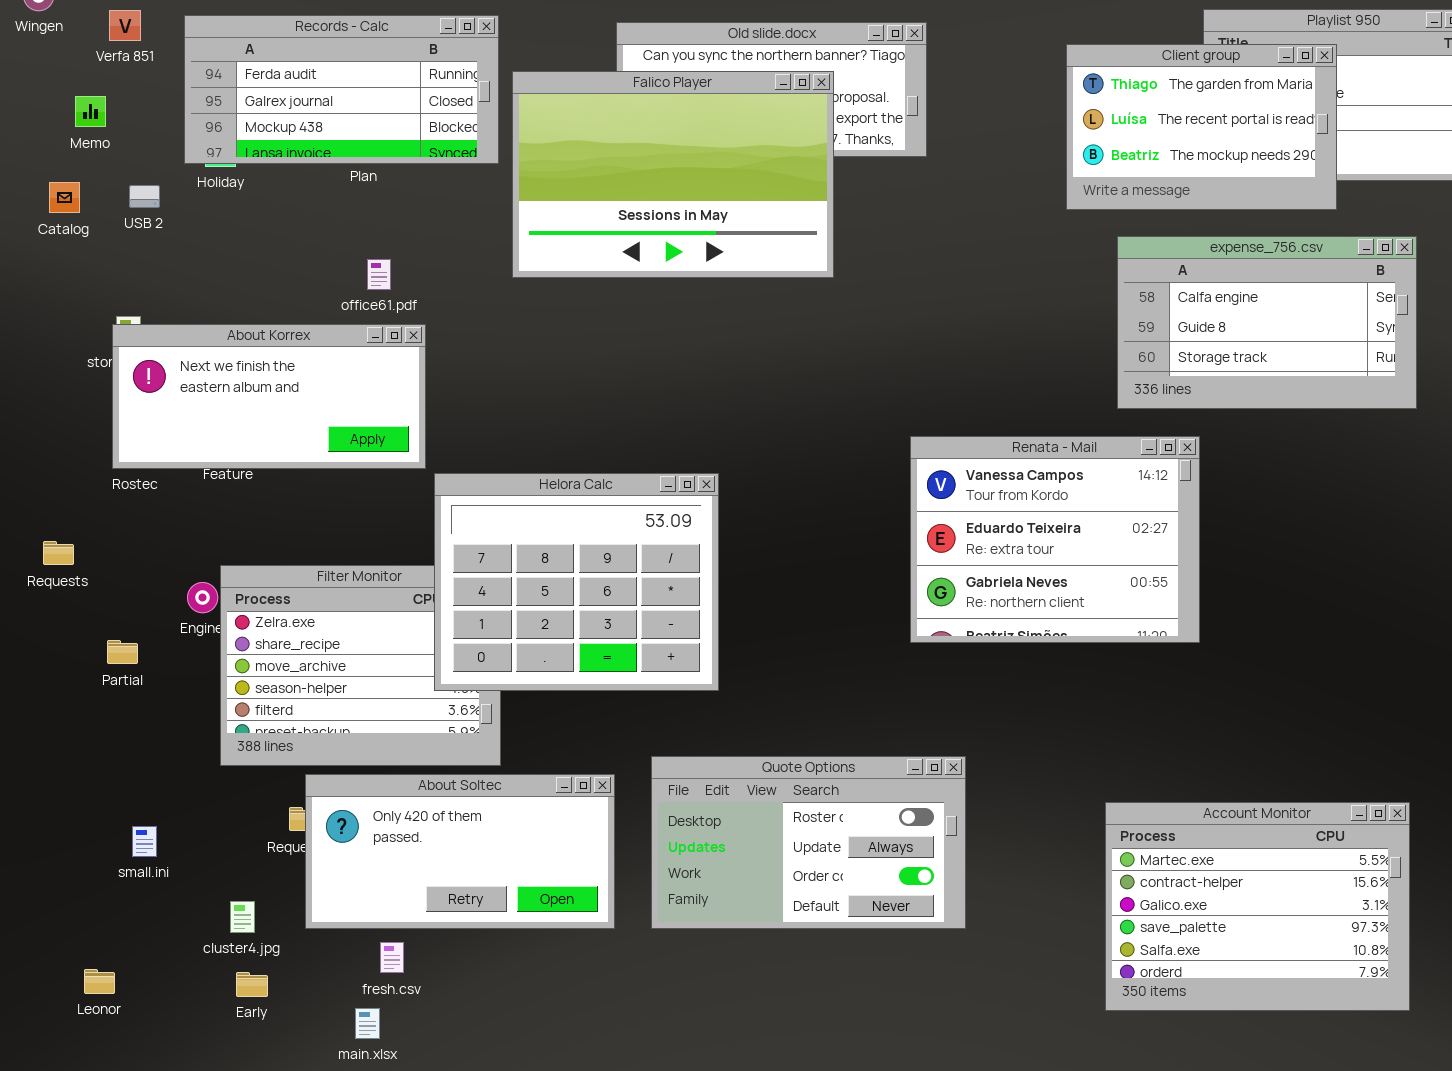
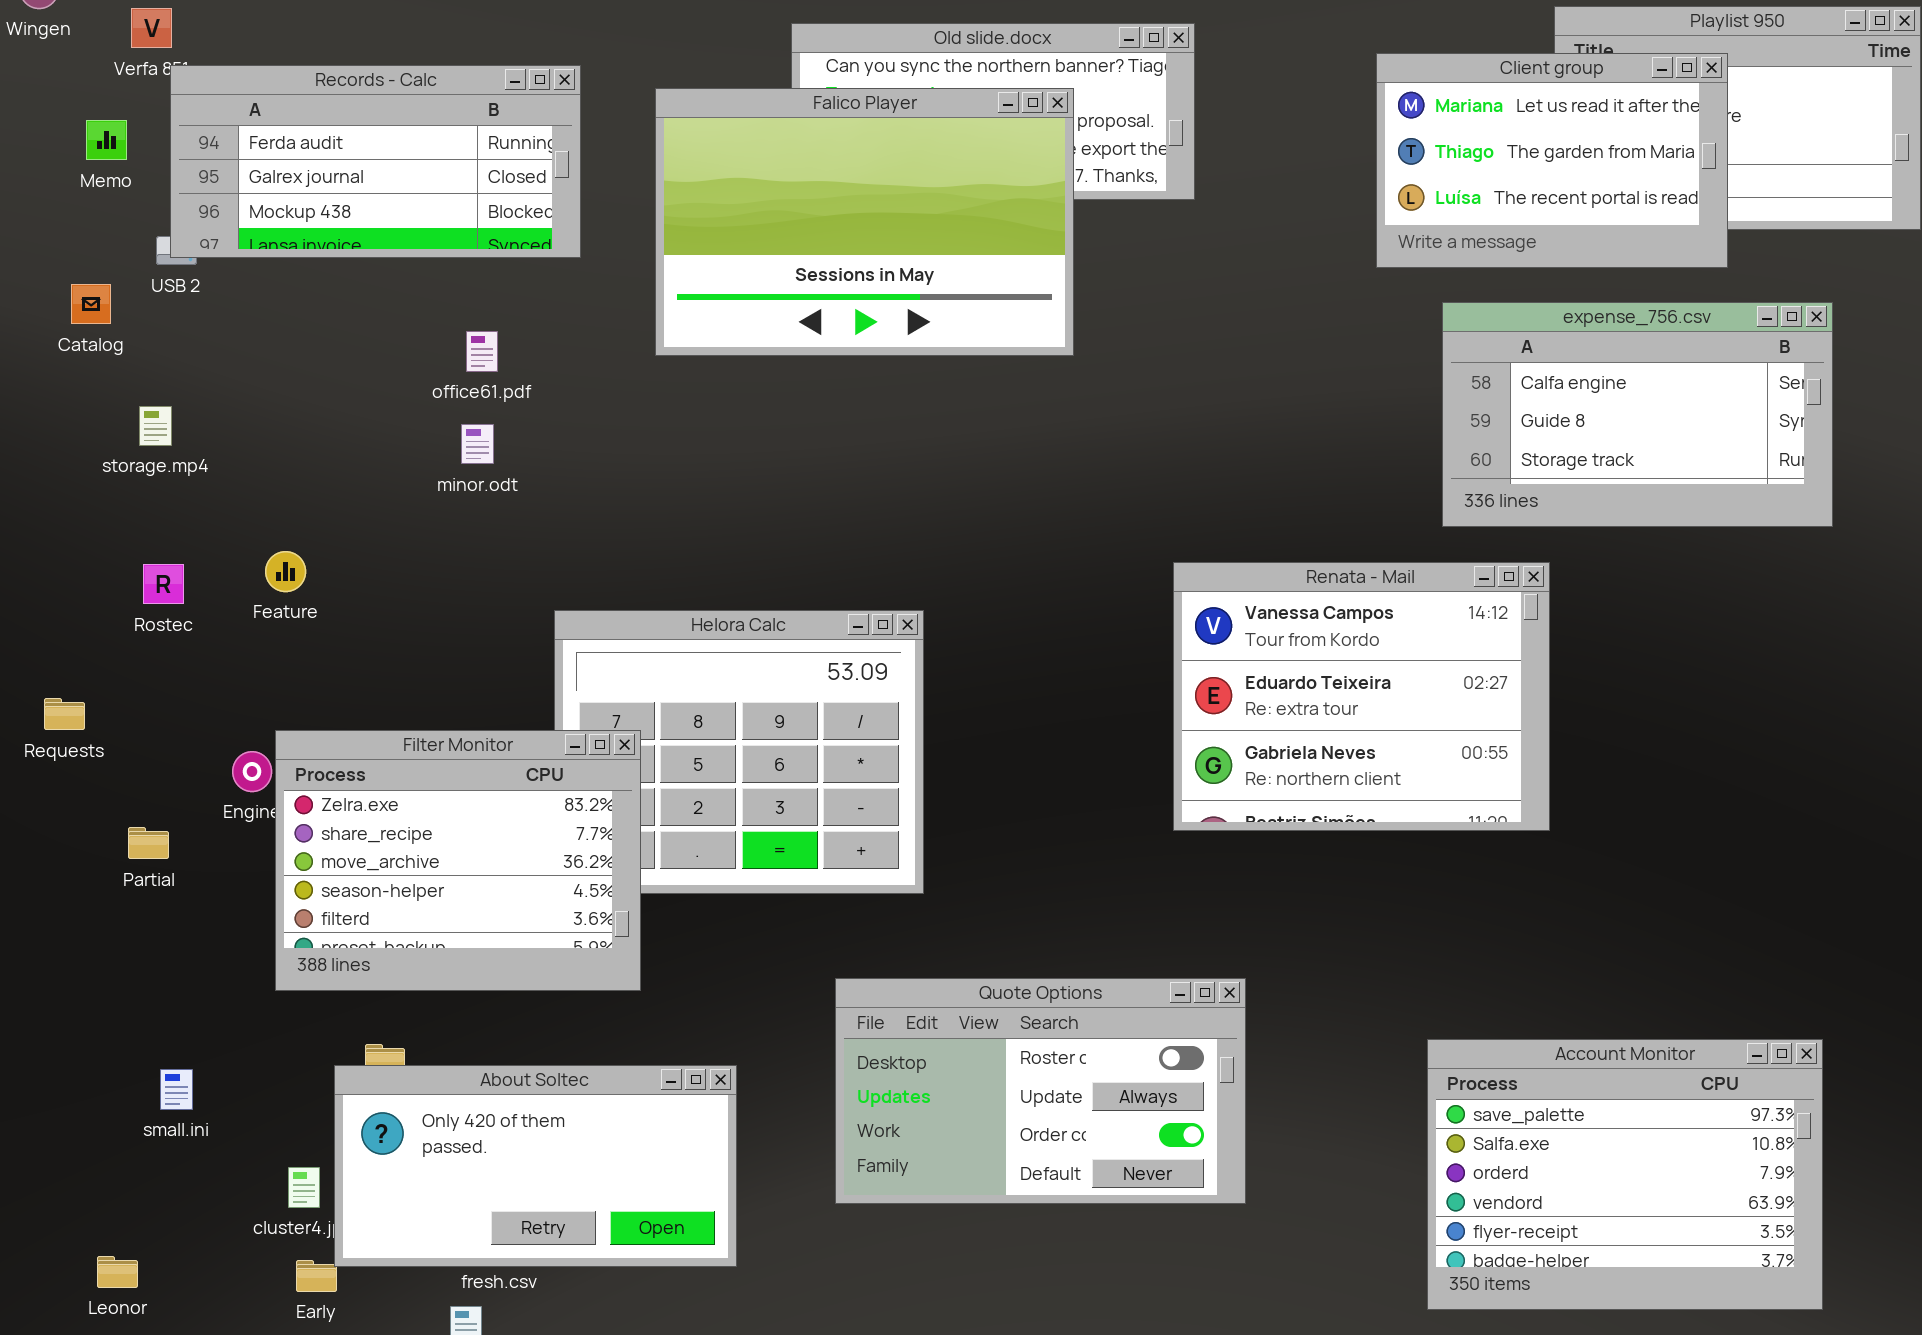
Records - Calc: [184,15,499,164] -> [170,65,581,258], moved
Client group: [1066,44,1337,210] -> [1376,53,1728,268], scrolled up 1 row
Catalog: [49,182,80,213] -> [71,284,111,324], moved
About Korrex: [112,324,426,469] -> none, closed
Filter Monitor: [220,565,501,766] -> [275,730,641,991], raised
About Soltec: [305,774,615,929] -> [334,1065,737,1267], moved
Account Monitor: [1105,802,1410,1011] -> [1427,1039,1823,1310], scrolled down 3 rows

